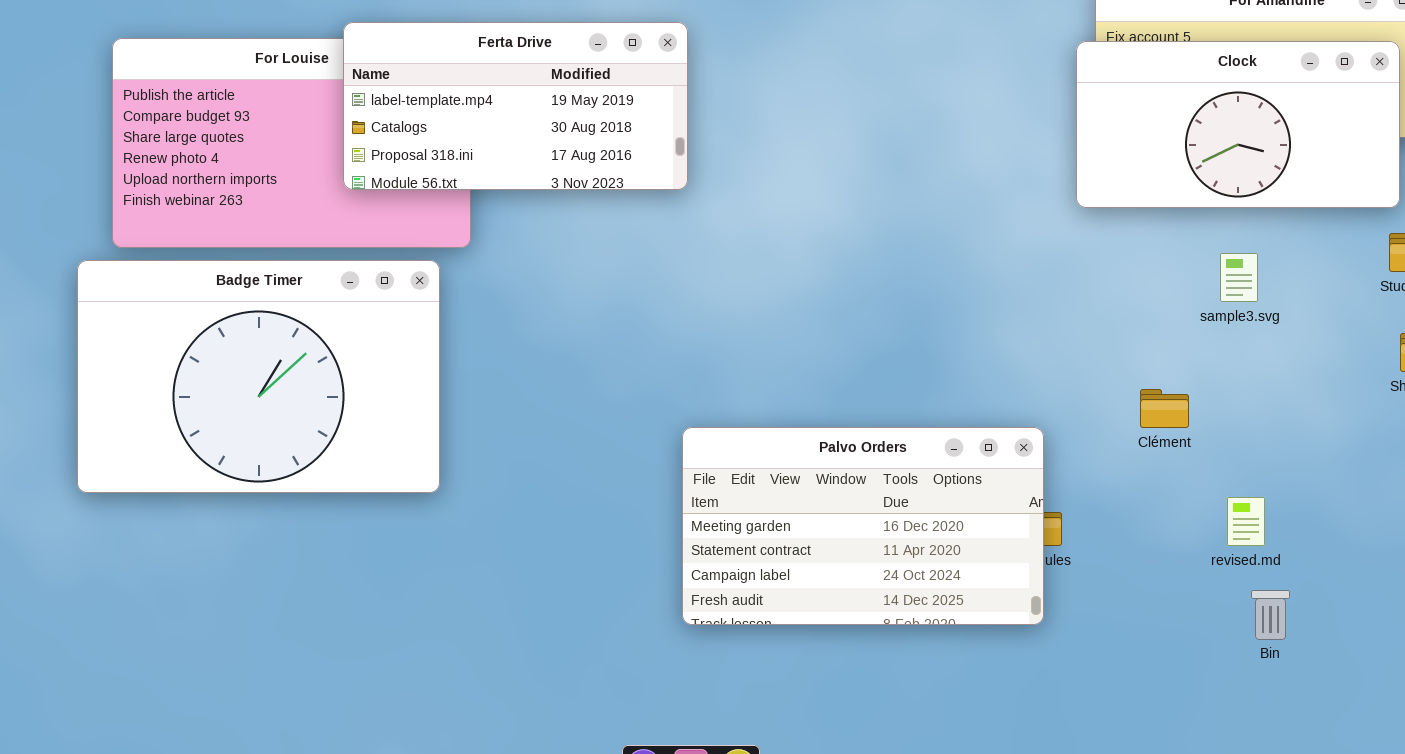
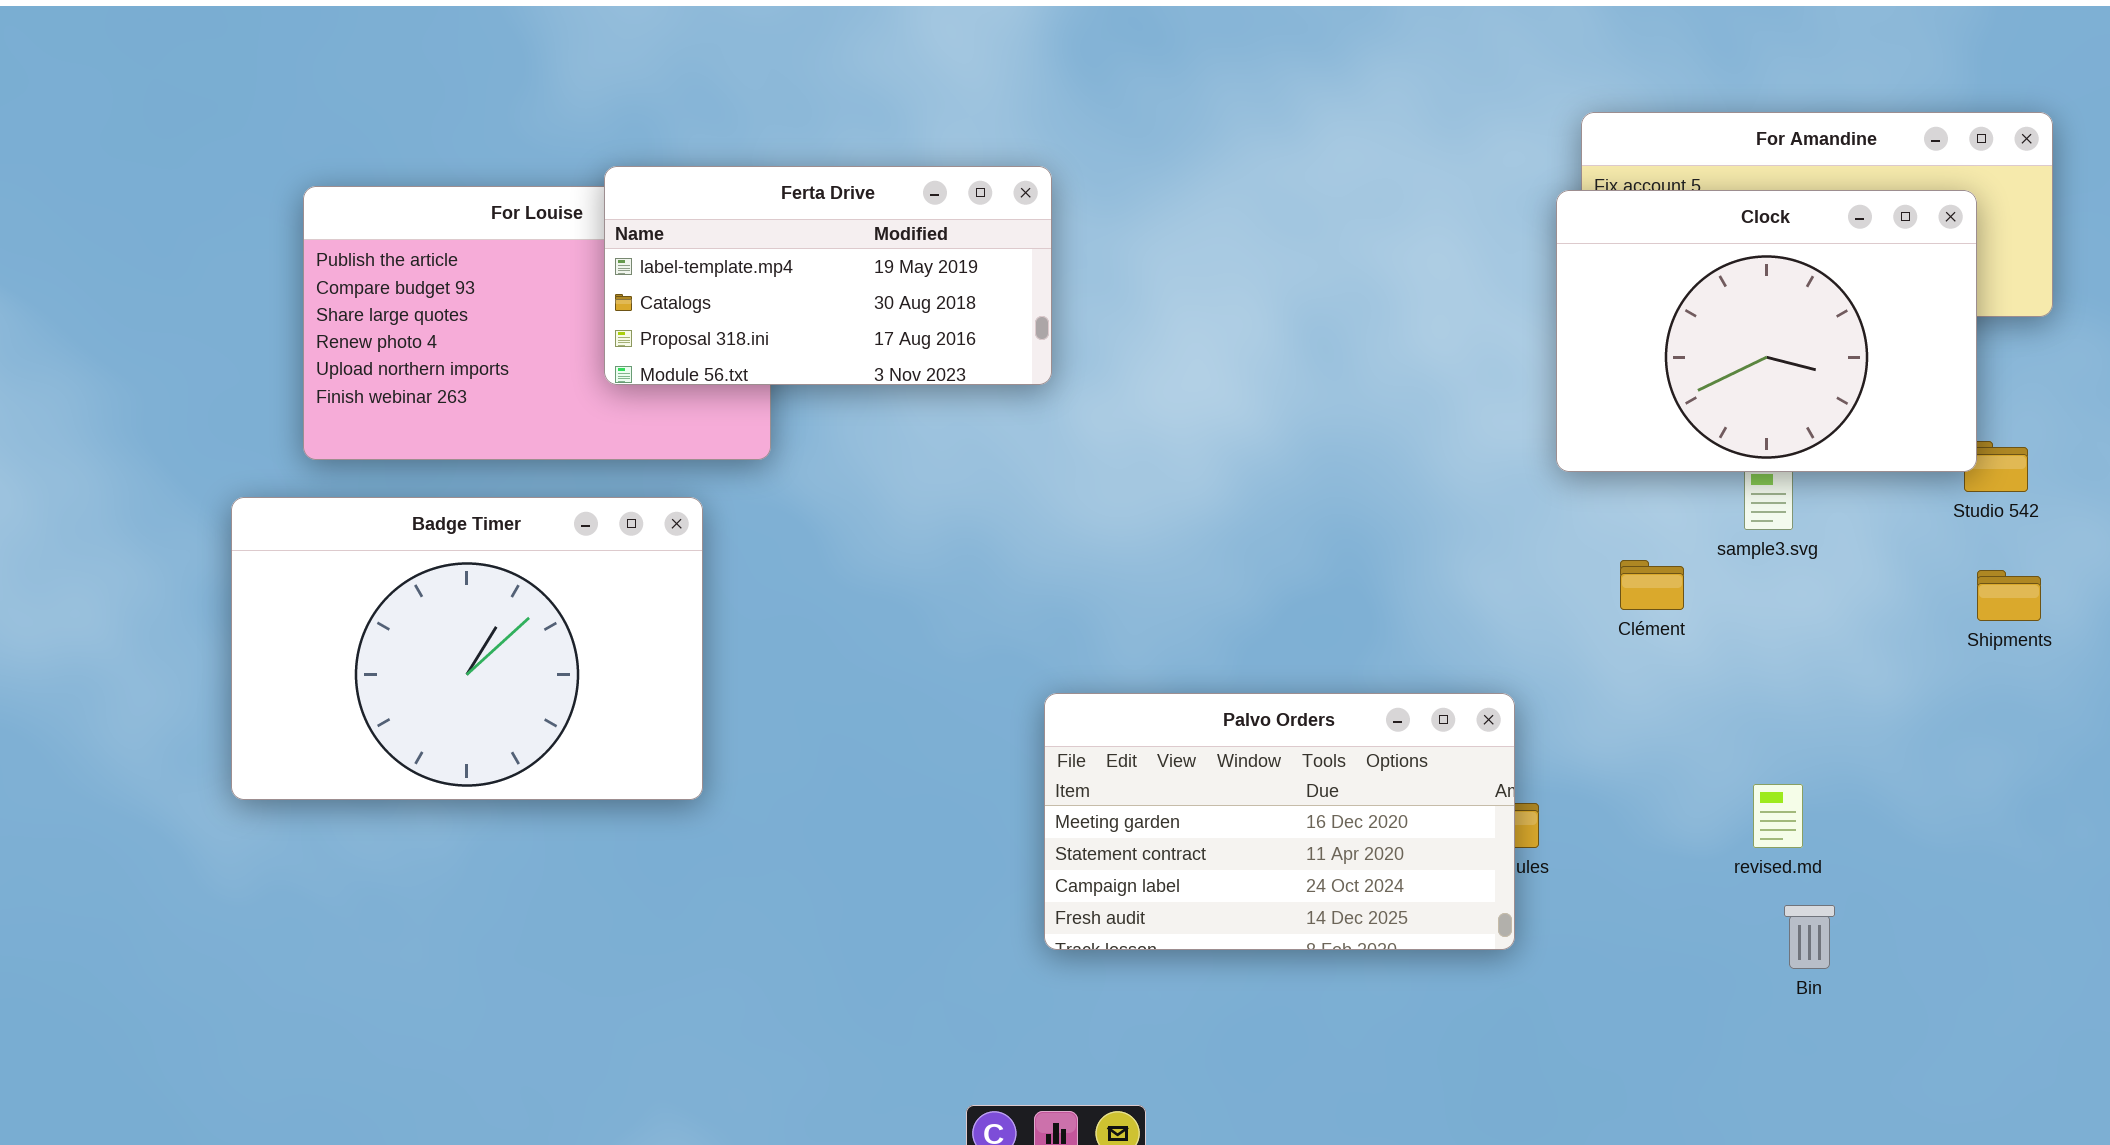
Clock: [1076,41,1400,208] -> [1556,190,1977,472], resized
Badge Timer: [77,260,440,493] -> [231,497,703,800], moved
Clément: [1140,389,1189,428] -> [1620,560,1684,610], moved

